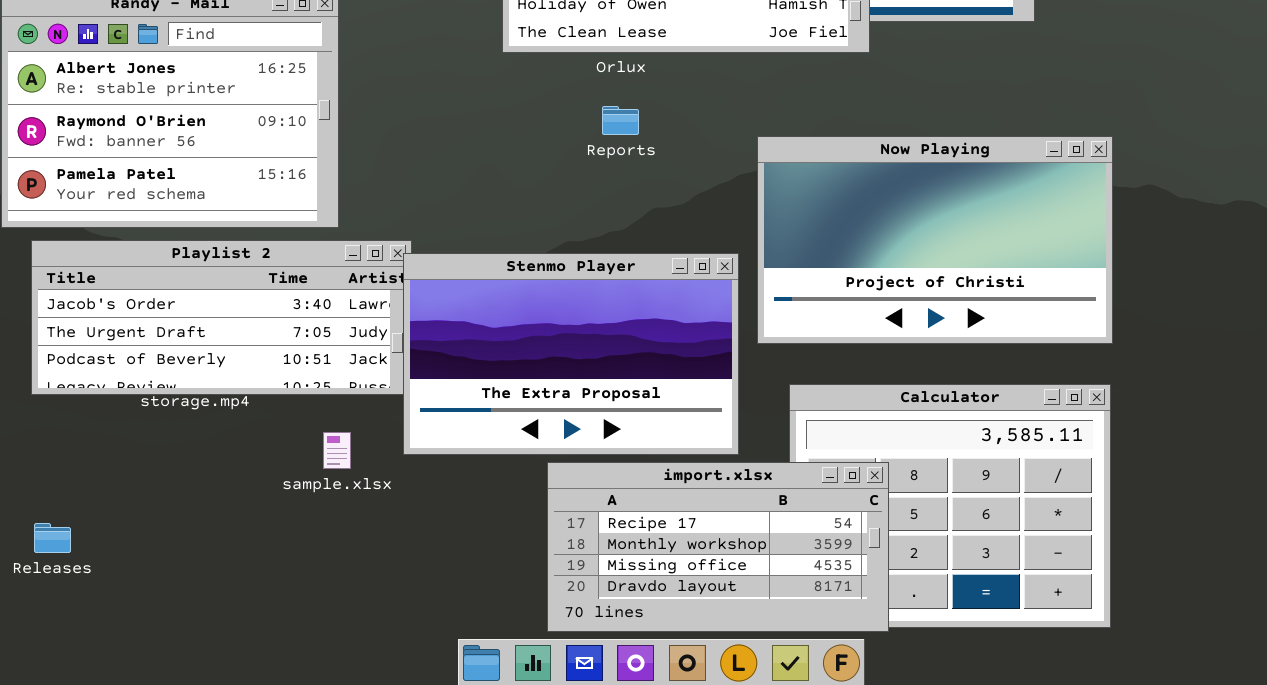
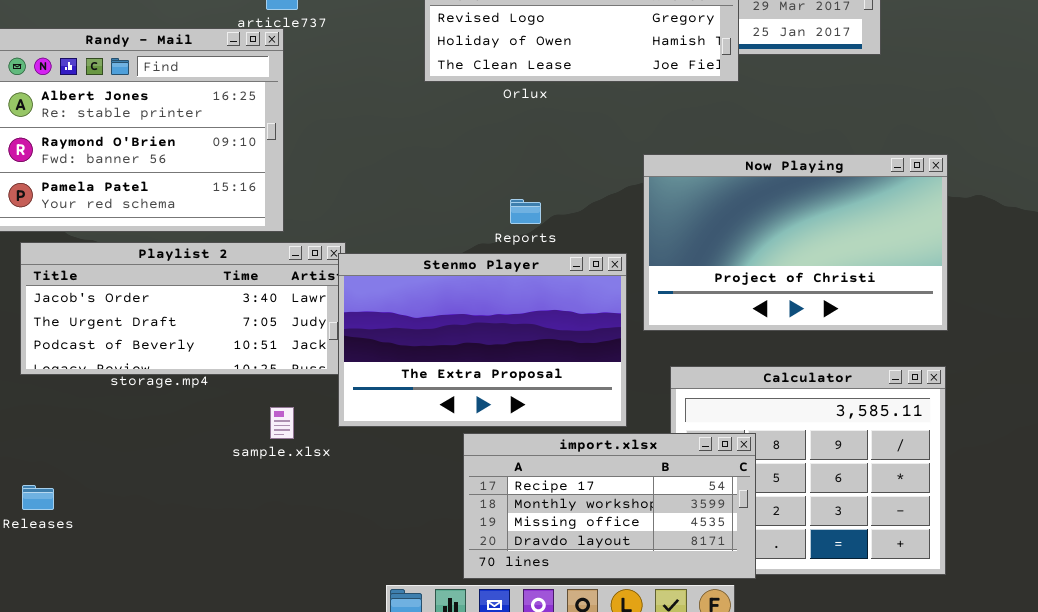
Reports: [602,106,639,135] -> [510,199,541,224], moved

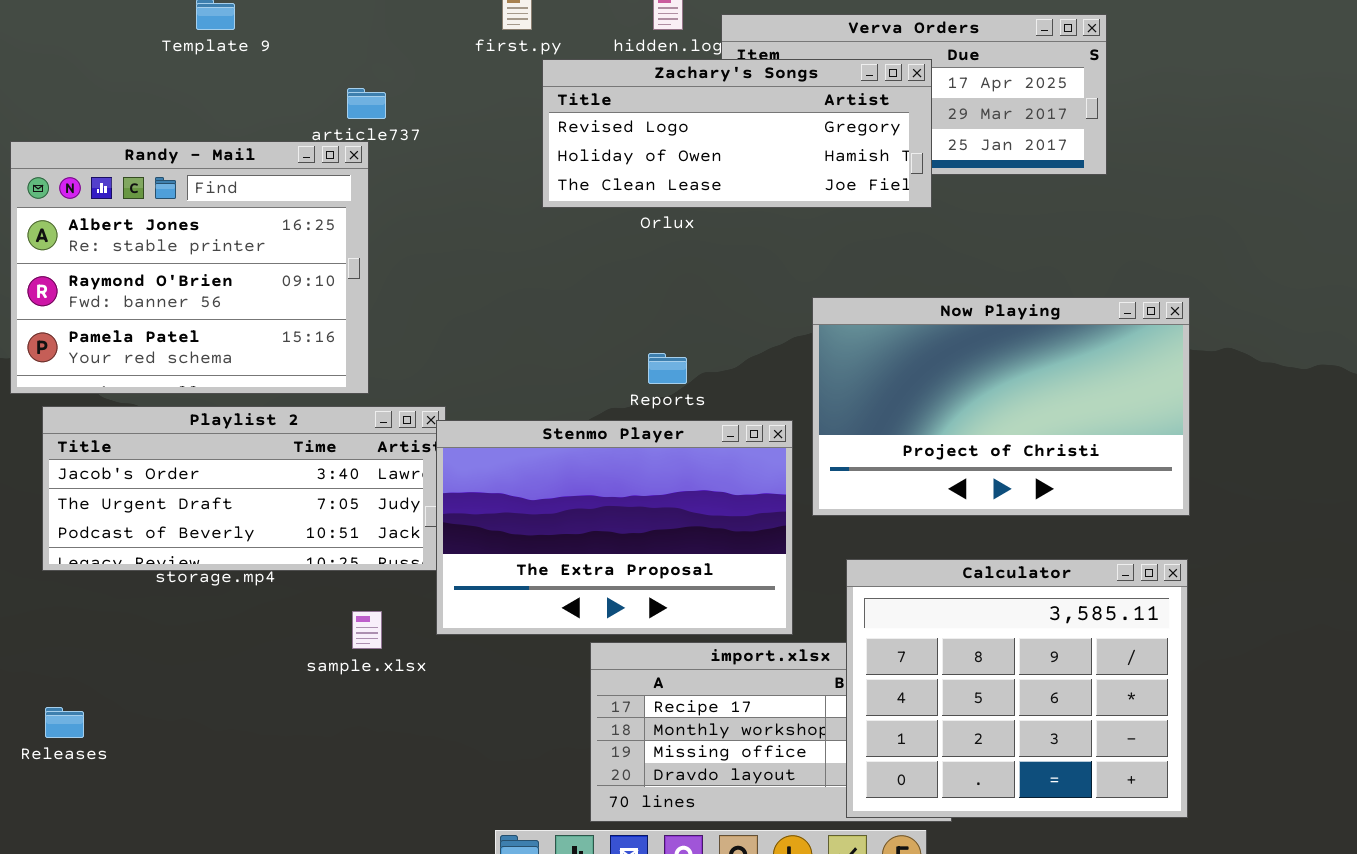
Calculator: [670,366,946,575] -> [846,559,1188,818], raised

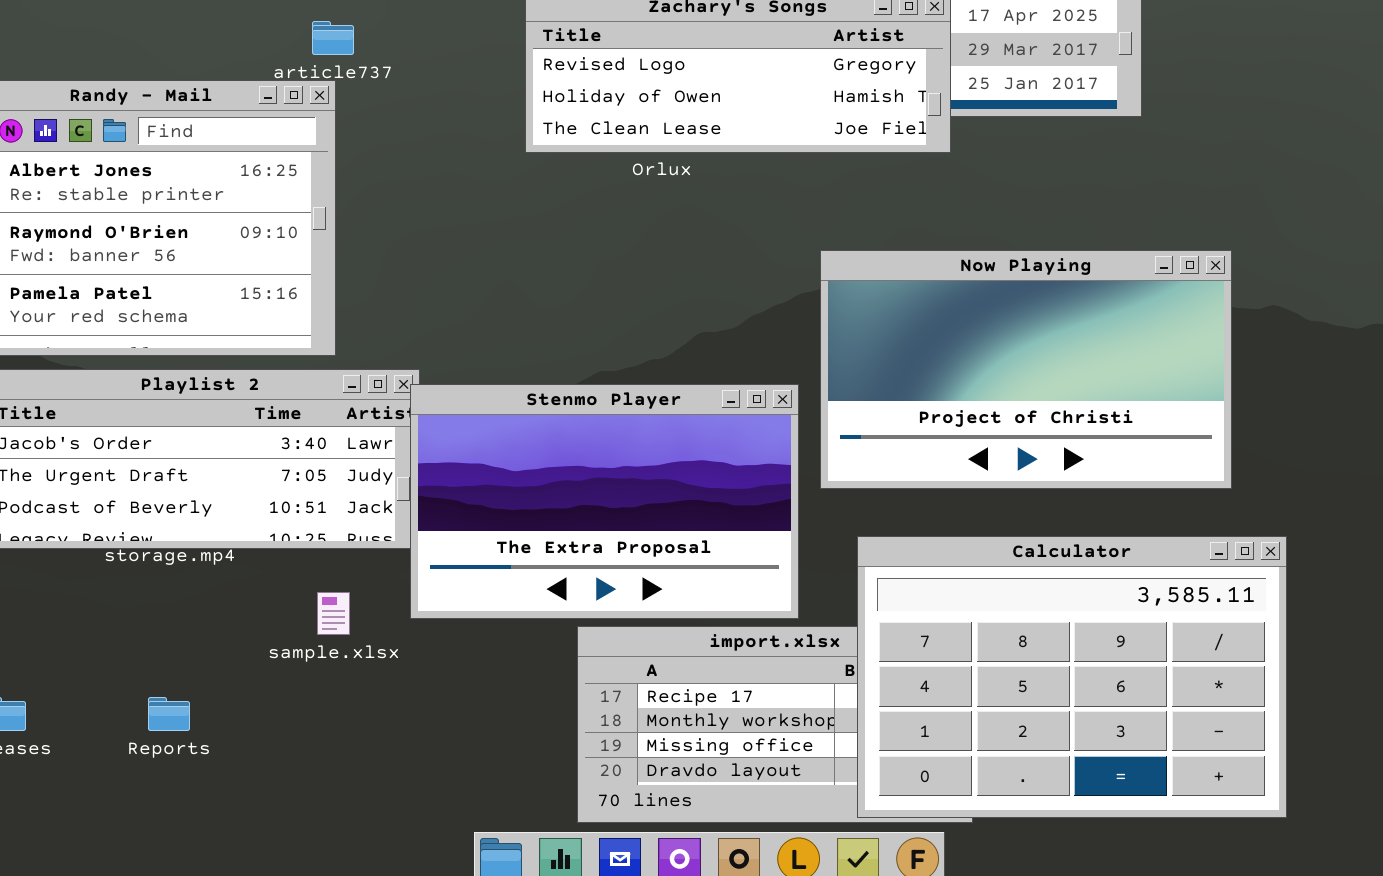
Reports: [648,353,687,384] -> [148,697,190,731], moved
Calculator: [846,559,1188,818] -> [857,536,1287,818], resized

